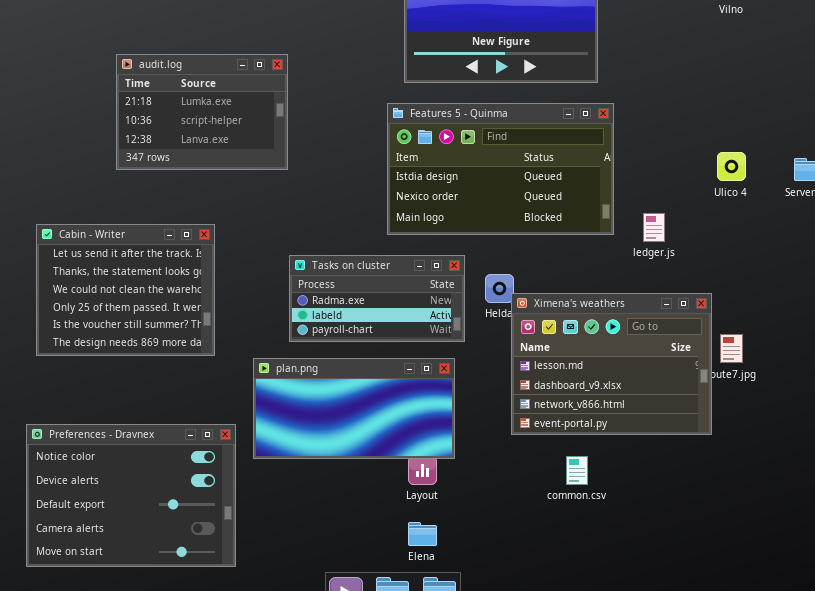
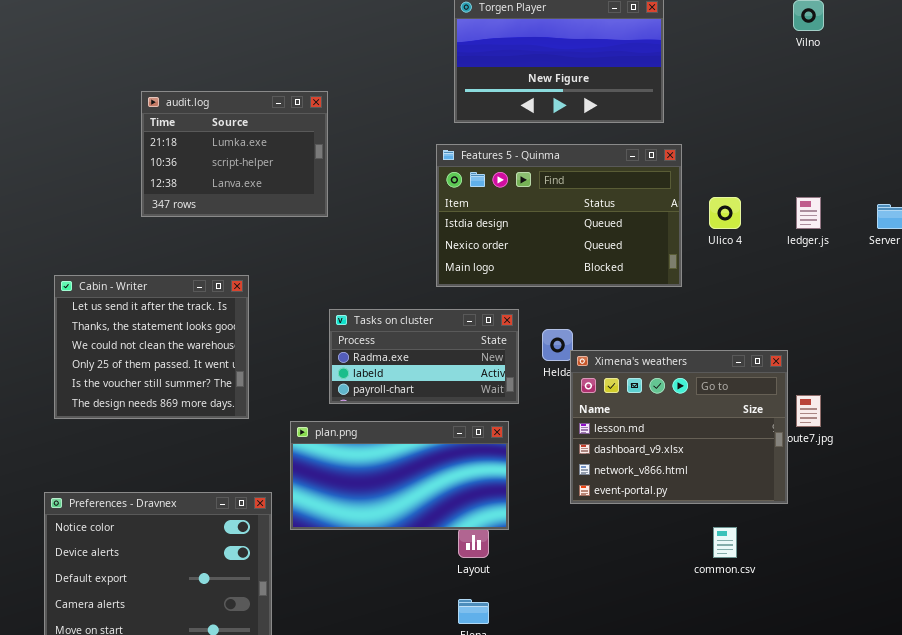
Ulico 4: [717,152,746,181] -> [709,197,741,229], moved
ledger.js: [643,213,665,242] -> [796,197,821,229], moved
common.csv: [566,456,588,485] -> [713,527,737,558], moved

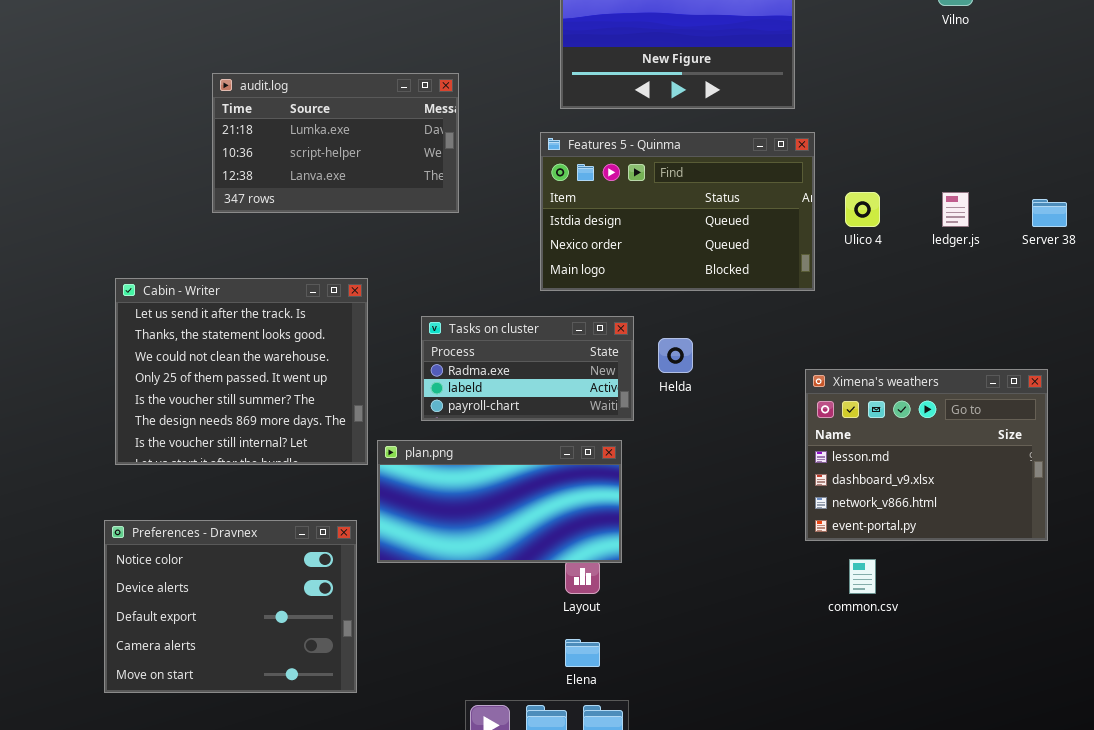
audit.log: [141,91,328,217] -> [212,73,459,213], resized
Cabin - Writer: [54,275,249,419] -> [115,278,368,465], resized
Ximena's weathers: [570,350,788,504] -> [805,369,1048,541], moved

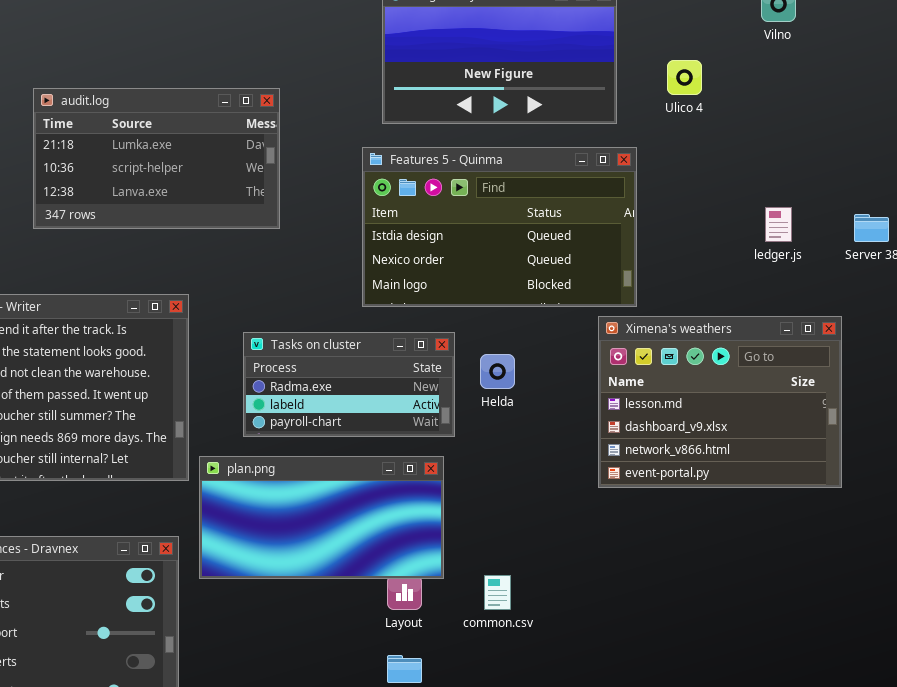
Ulico 4: [845,192,880,227] -> [667,60,702,95], moved
Ximena's weathers: [805,369,1048,541] -> [598,316,842,488], moved
common.csv: [849,559,876,594] -> [484,575,511,610], moved

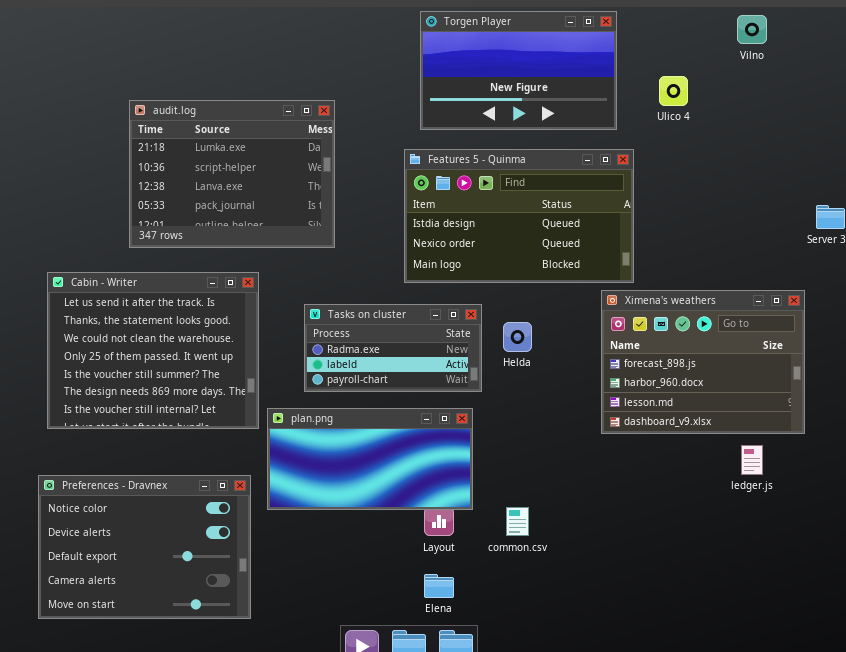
audit.log: [33,88,280,229] -> [129,100,335,248], resized
ledger.js: [765,207,792,242] -> [741,445,763,475], moved
Ximena's weathers: [598,316,842,488] -> [601,290,805,434], scrolled up 2 rows

